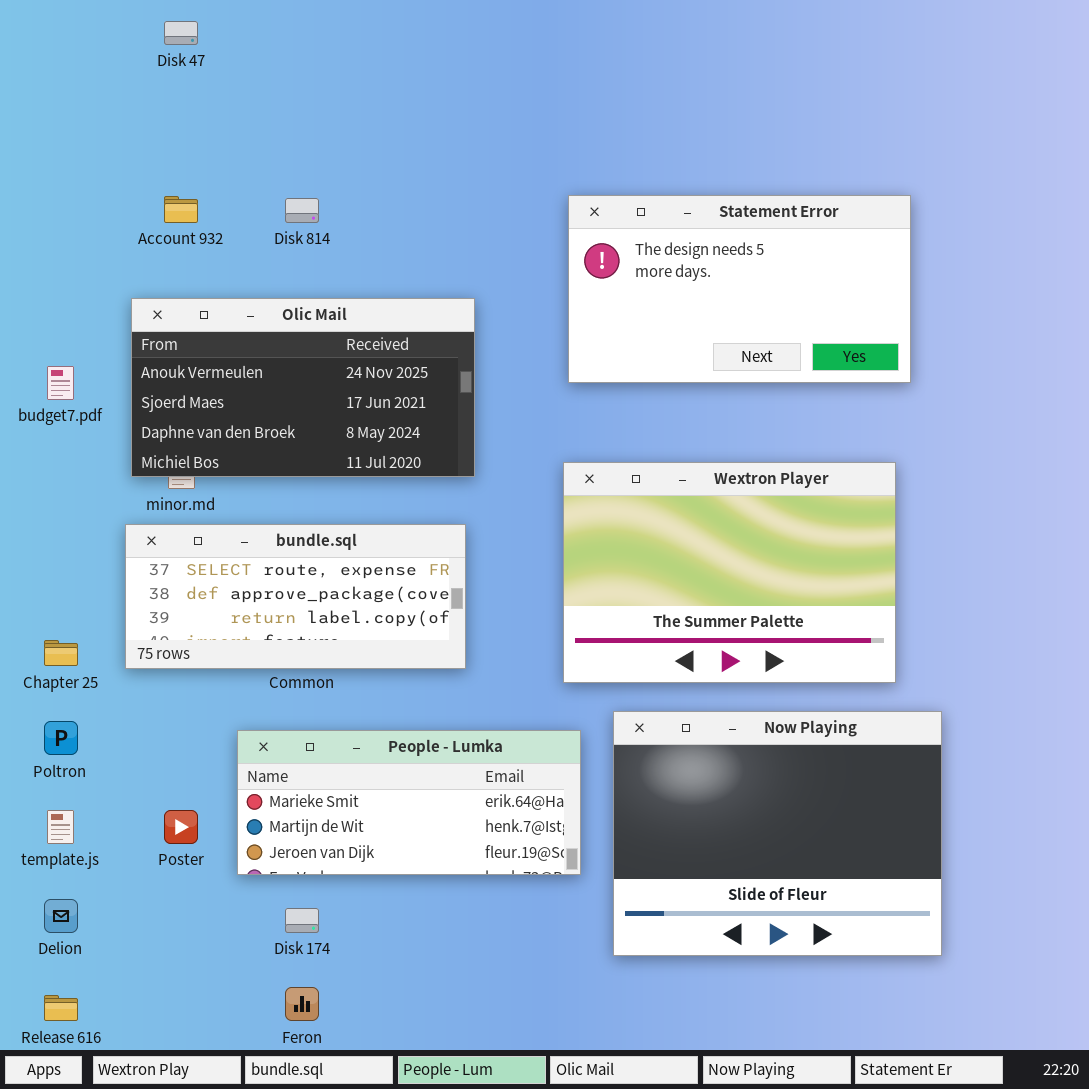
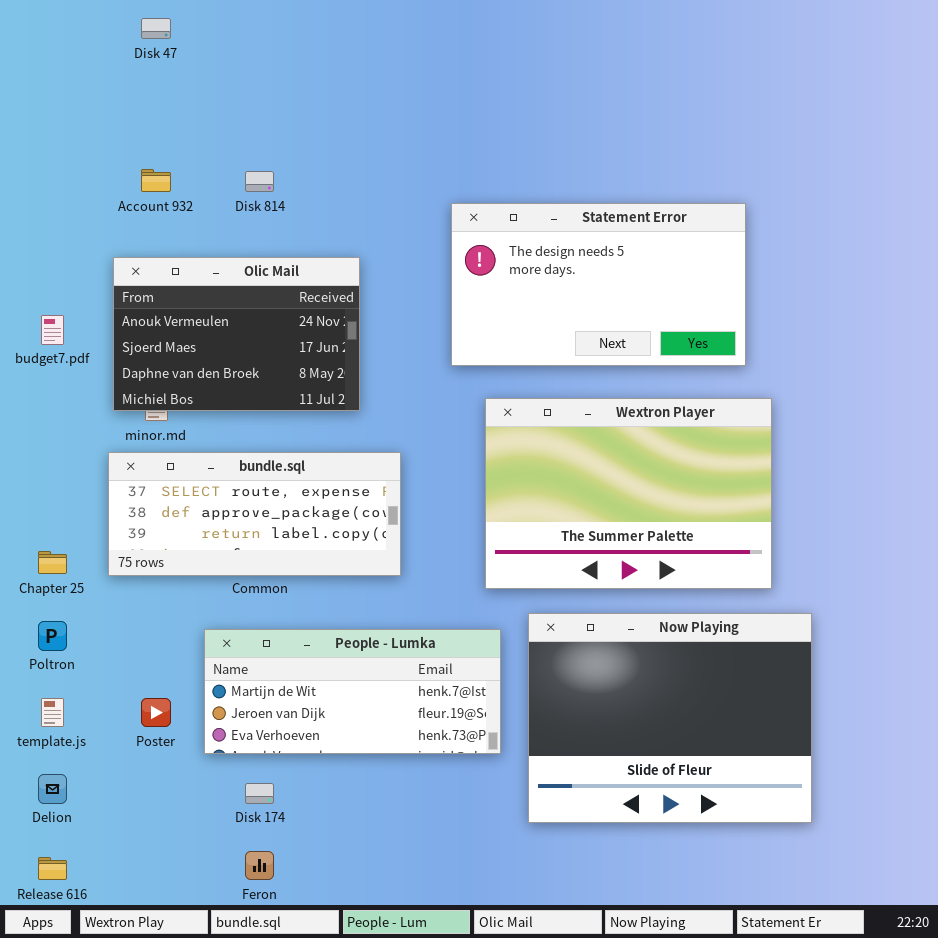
Statement Error: [568,195,911,383] -> [451,203,746,366], moved
Olic Mail: [131,298,475,477] -> [113,257,360,411], resized
People - Lumka: [237,730,581,875] -> [204,629,501,754], scrolled down 1 row

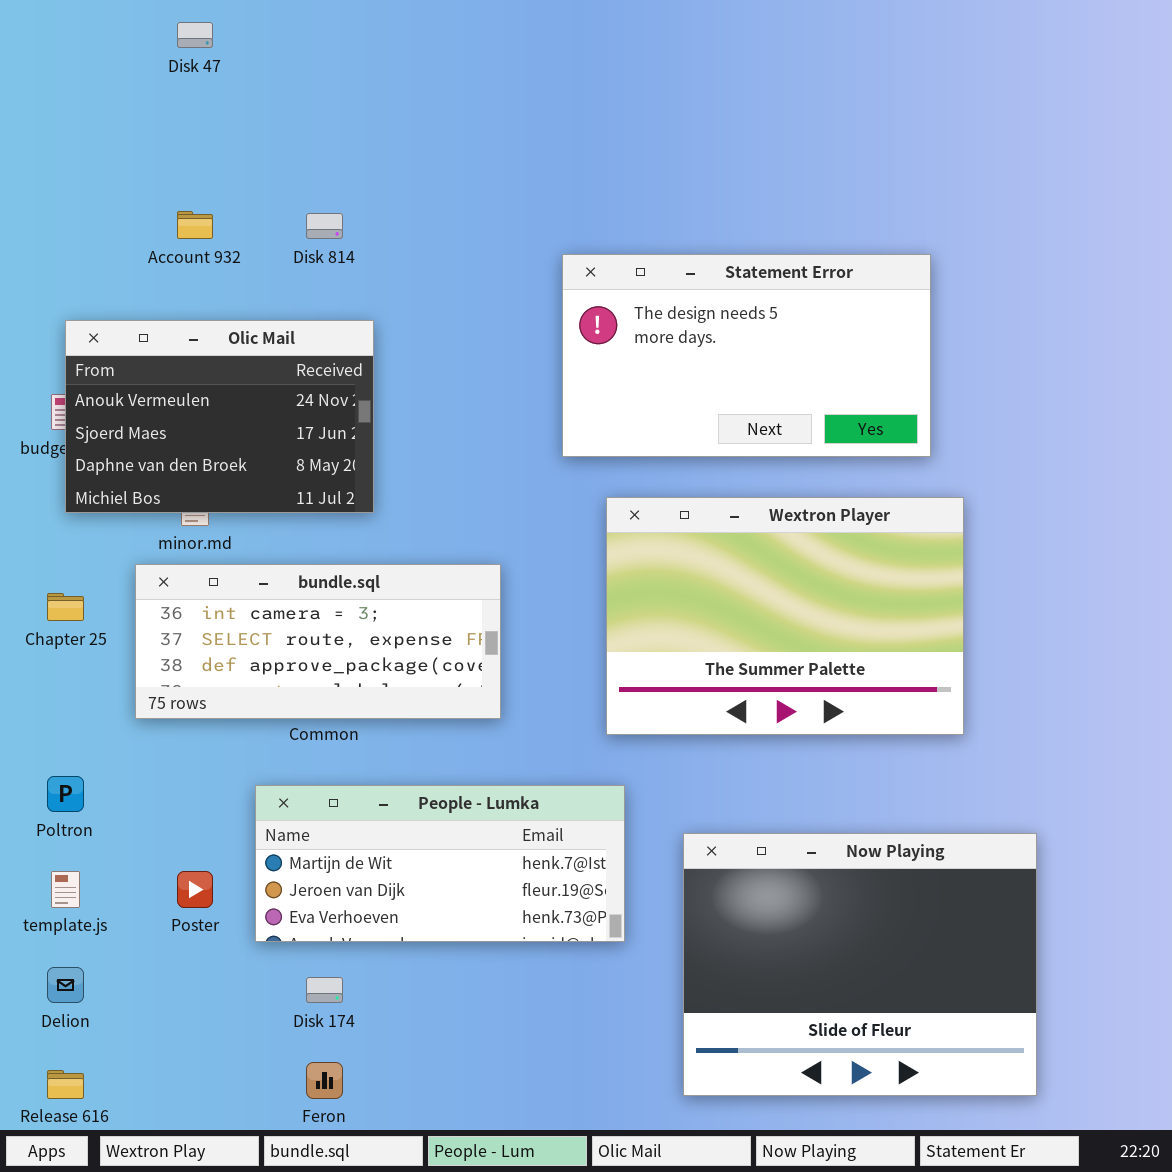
Olic Mail: [113,257,360,411] -> [65,320,374,513], moved
bundle.sql: [108,452,401,576] -> [135,564,501,719], scrolled up 1 row
Chapter 25: [38,551,67,574] -> [47,593,84,621], moved
Now Playing: [528,613,812,823] -> [683,833,1037,1096], moved

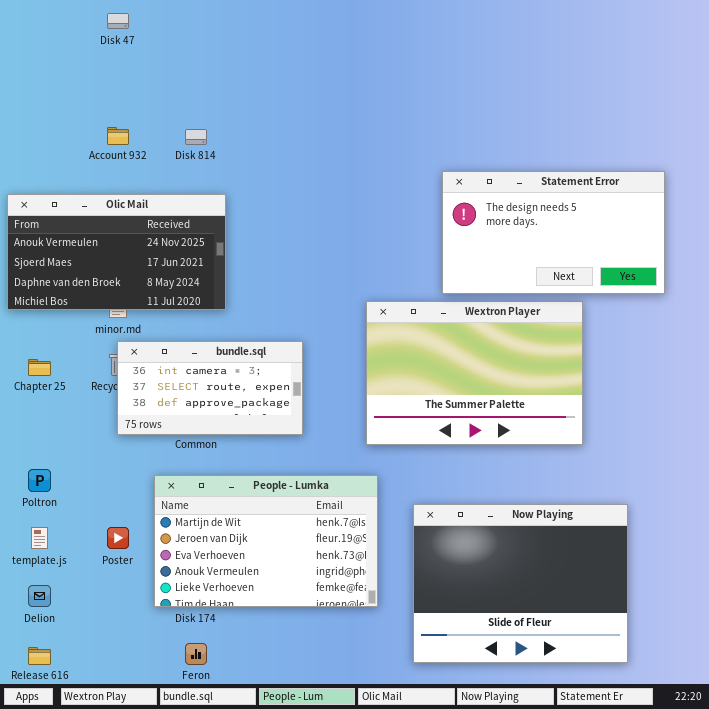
Statement Error: [562,254,931,457] -> [442,171,665,294], moved
Olic Mail: [65,320,374,513] -> [7,194,226,310], resized
bundle.sql: [135,564,501,719] -> [117,341,303,435], resized
People - Lumka: [255,785,625,942] -> [154,475,378,607], resized

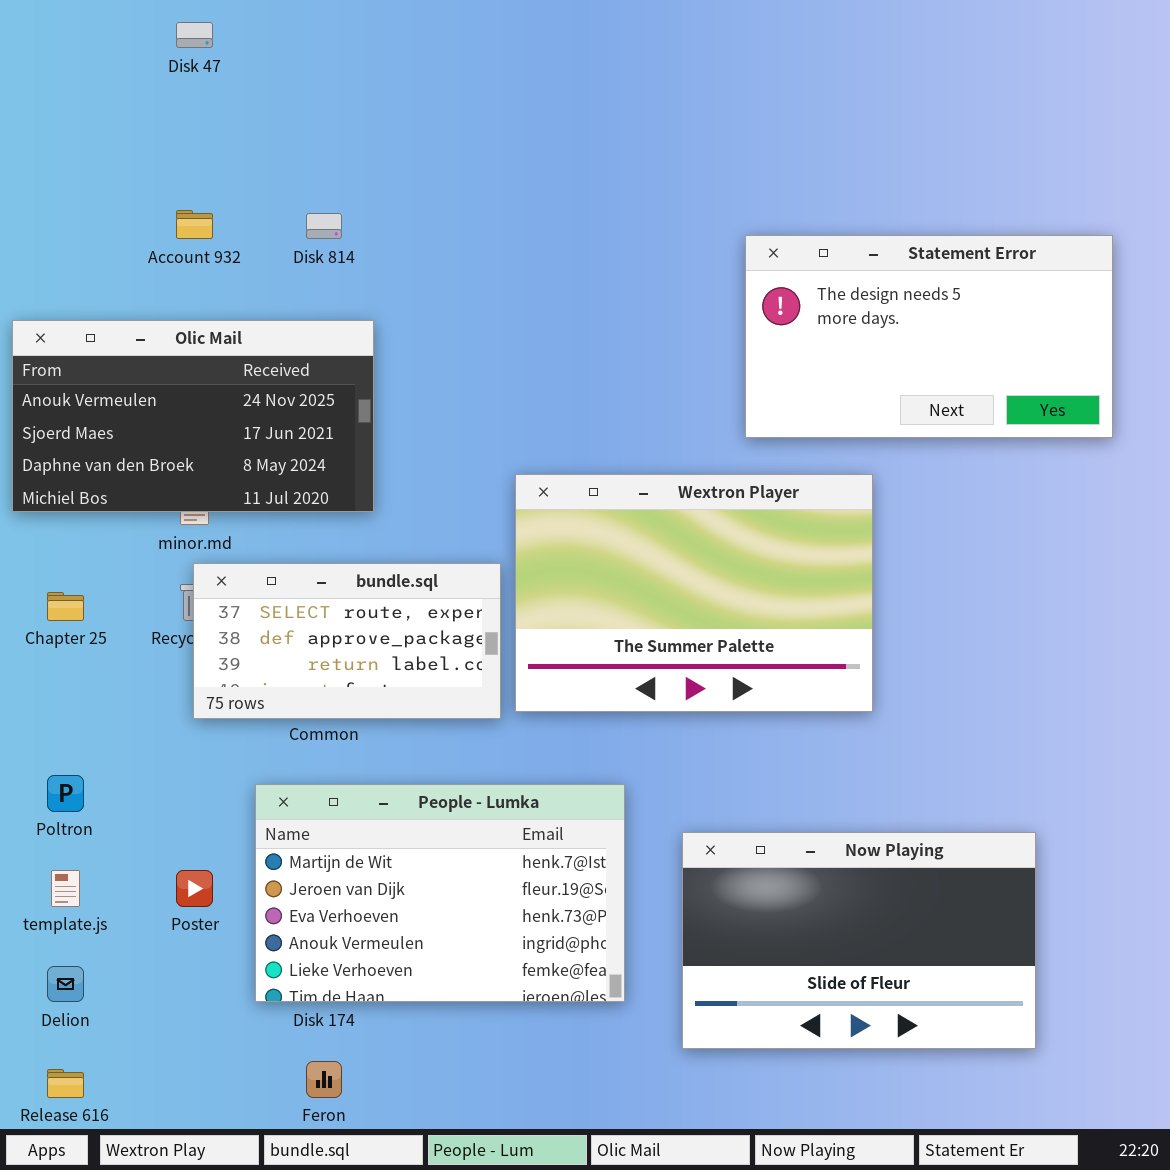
Statement Error: [442,171,665,294] -> [745,235,1113,438], moved
Wextron Player: [366,301,583,445] -> [515,474,873,712], moved
bundle.sql: [117,341,303,435] -> [193,563,501,719], scrolled down 1 row
Now Playing: [413,504,628,663] -> [682,832,1036,1049], resized

